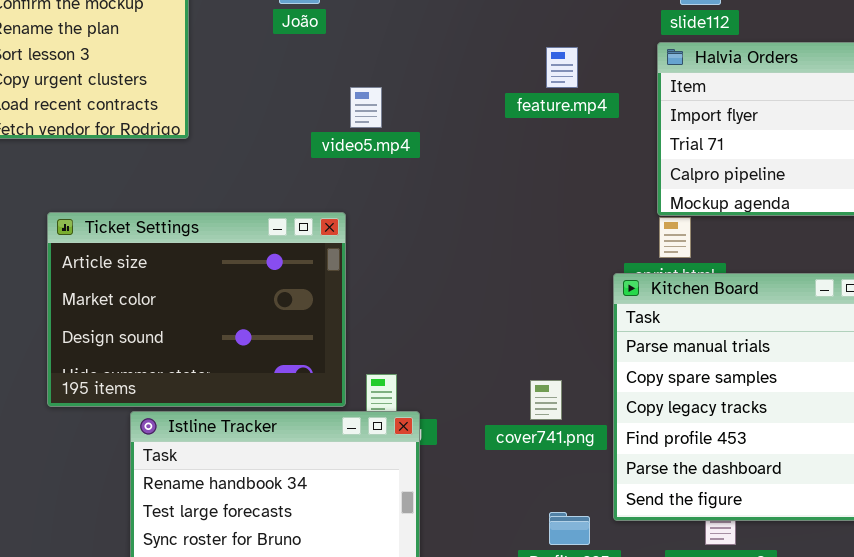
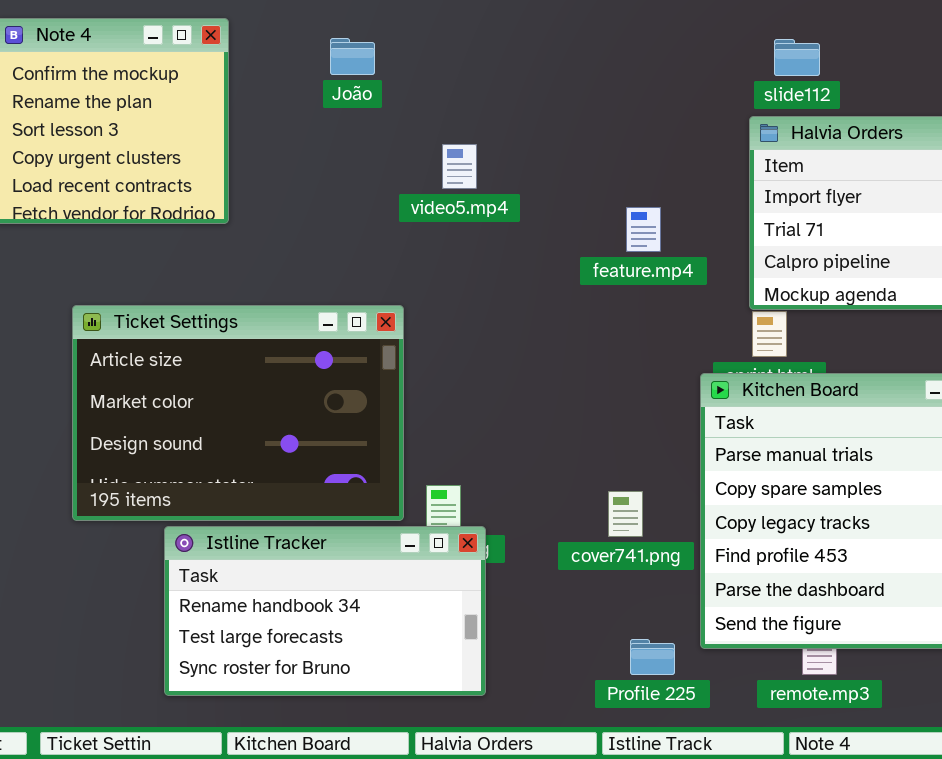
feature.mp4: [546,47,578,88] -> [626,207,661,252], moved
video5.mp4: [350,87,382,128] -> [442,144,477,189], moved

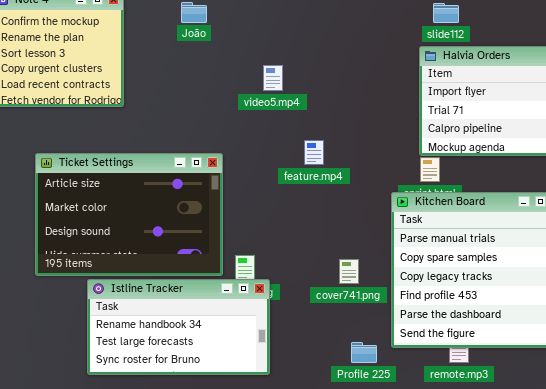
video5.mp4: [442,144,477,189] -> [263,65,283,91], moved
feature.mp4: [626,207,661,252] -> [304,140,324,165], moved

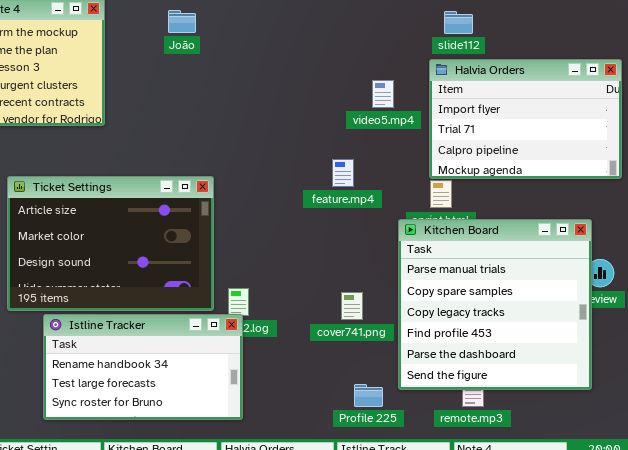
video5.mp4: [263,65,283,91] -> [372,80,394,108], moved
feature.mp4: [304,140,324,165] -> [332,159,354,187], moved
Istline Tracker: [87,279,270,375] -> [43,314,243,420], moved

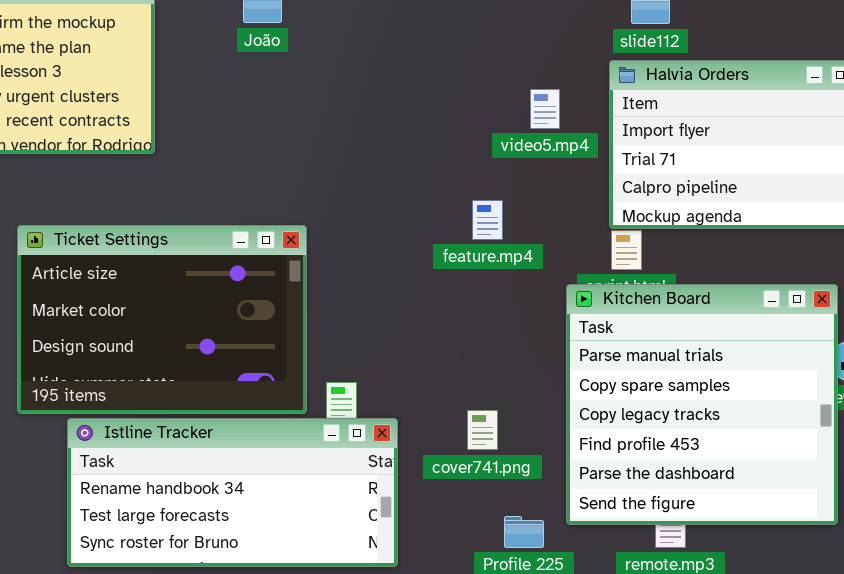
cover741.png: [341,292,363,320] -> [467,410,498,450], moved
Istline Tracker: [43,314,243,420] -> [67,418,398,567], resized

